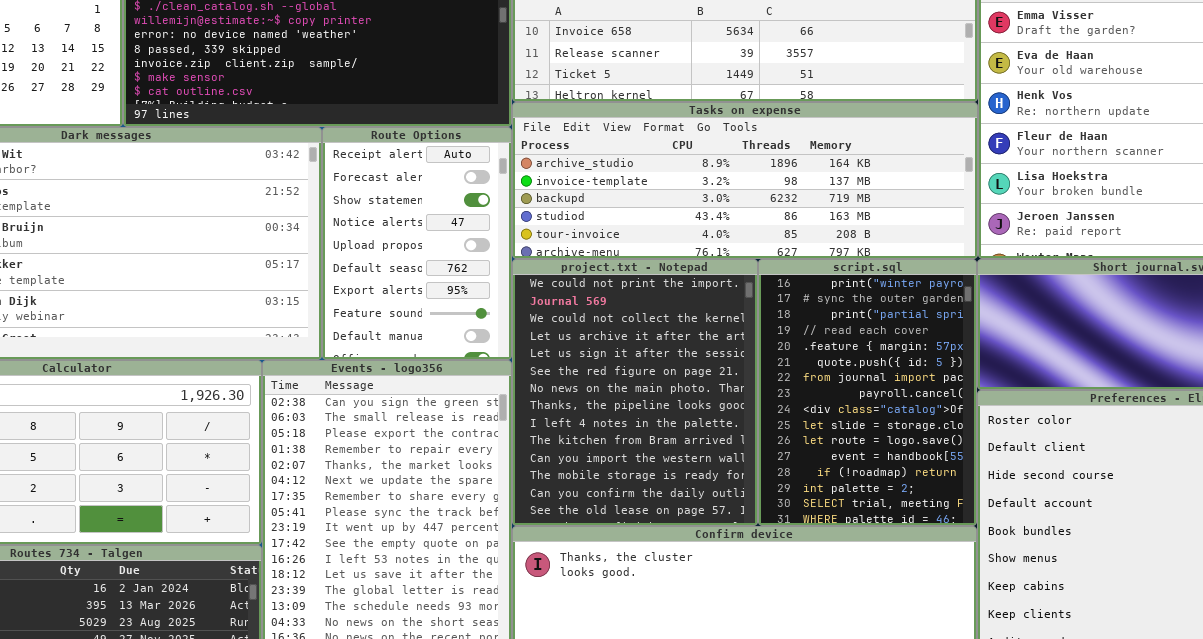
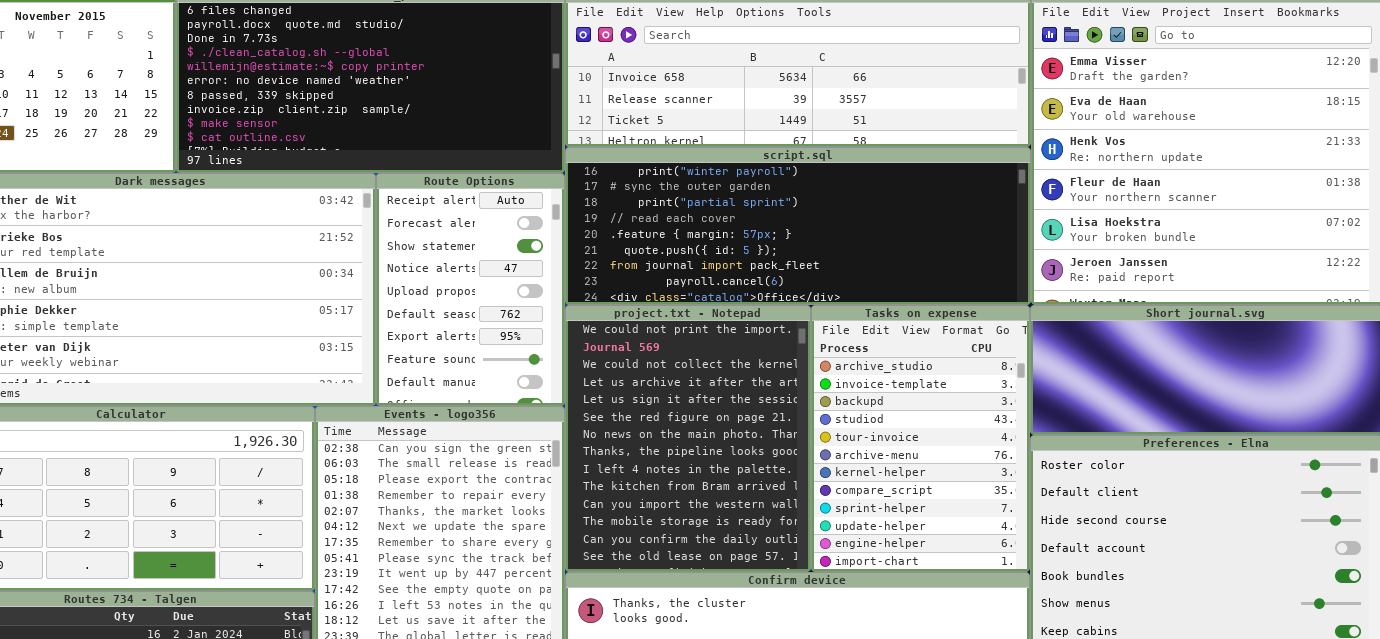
Tasks on expense: [512,102,978,259] -> [811,305,1030,572], moved, resized
script.sql: [758,259,977,526] -> [565,147,1031,305], moved, resized

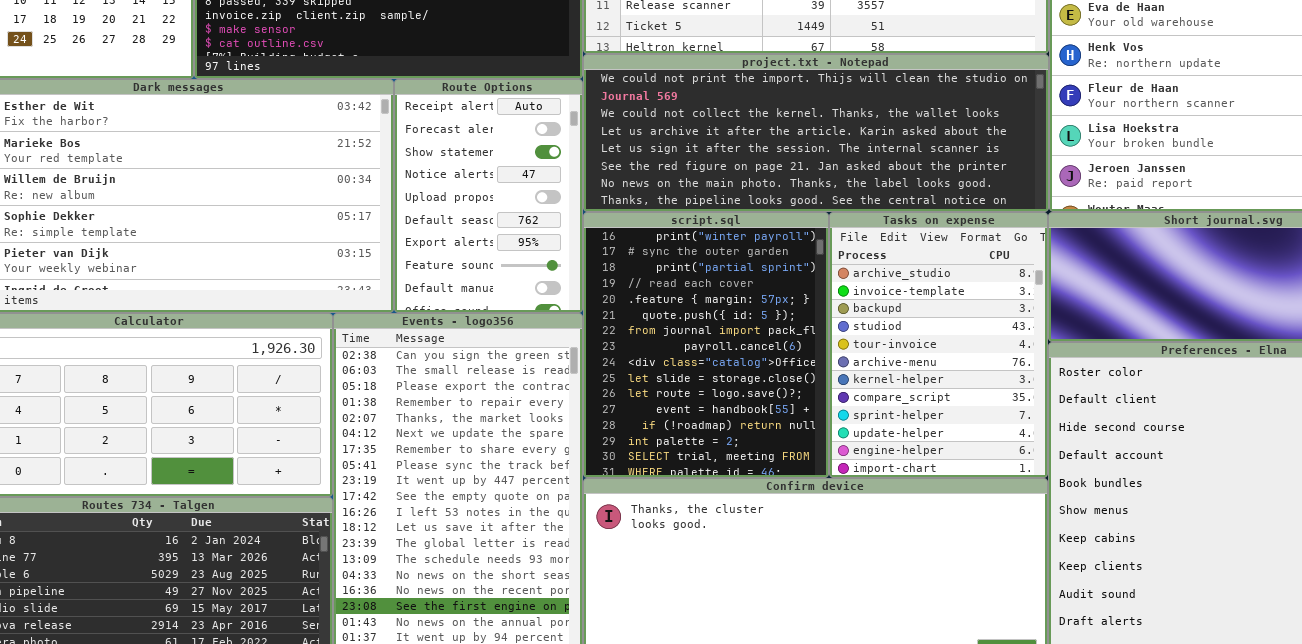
script.sql: [565,147,1031,305] -> [583,212,829,478], moved, resized
project.txt - Notepad: [565,305,811,572] -> [583,54,1049,212], moved, resized

